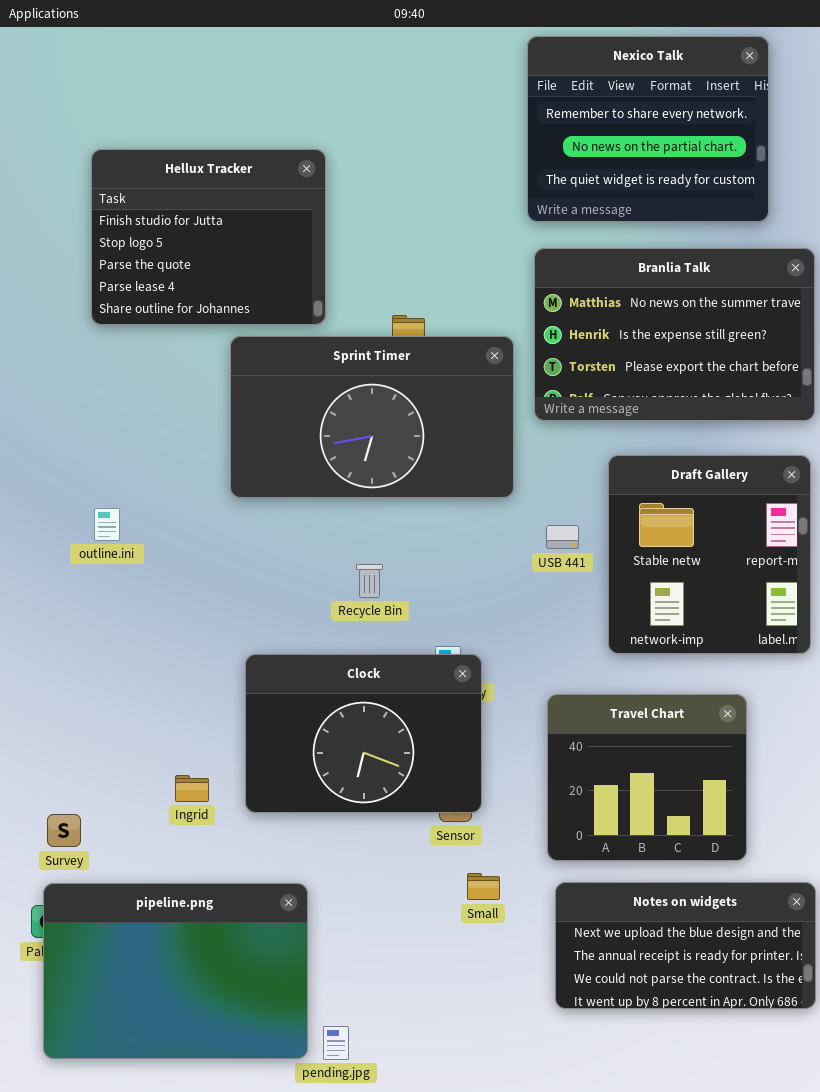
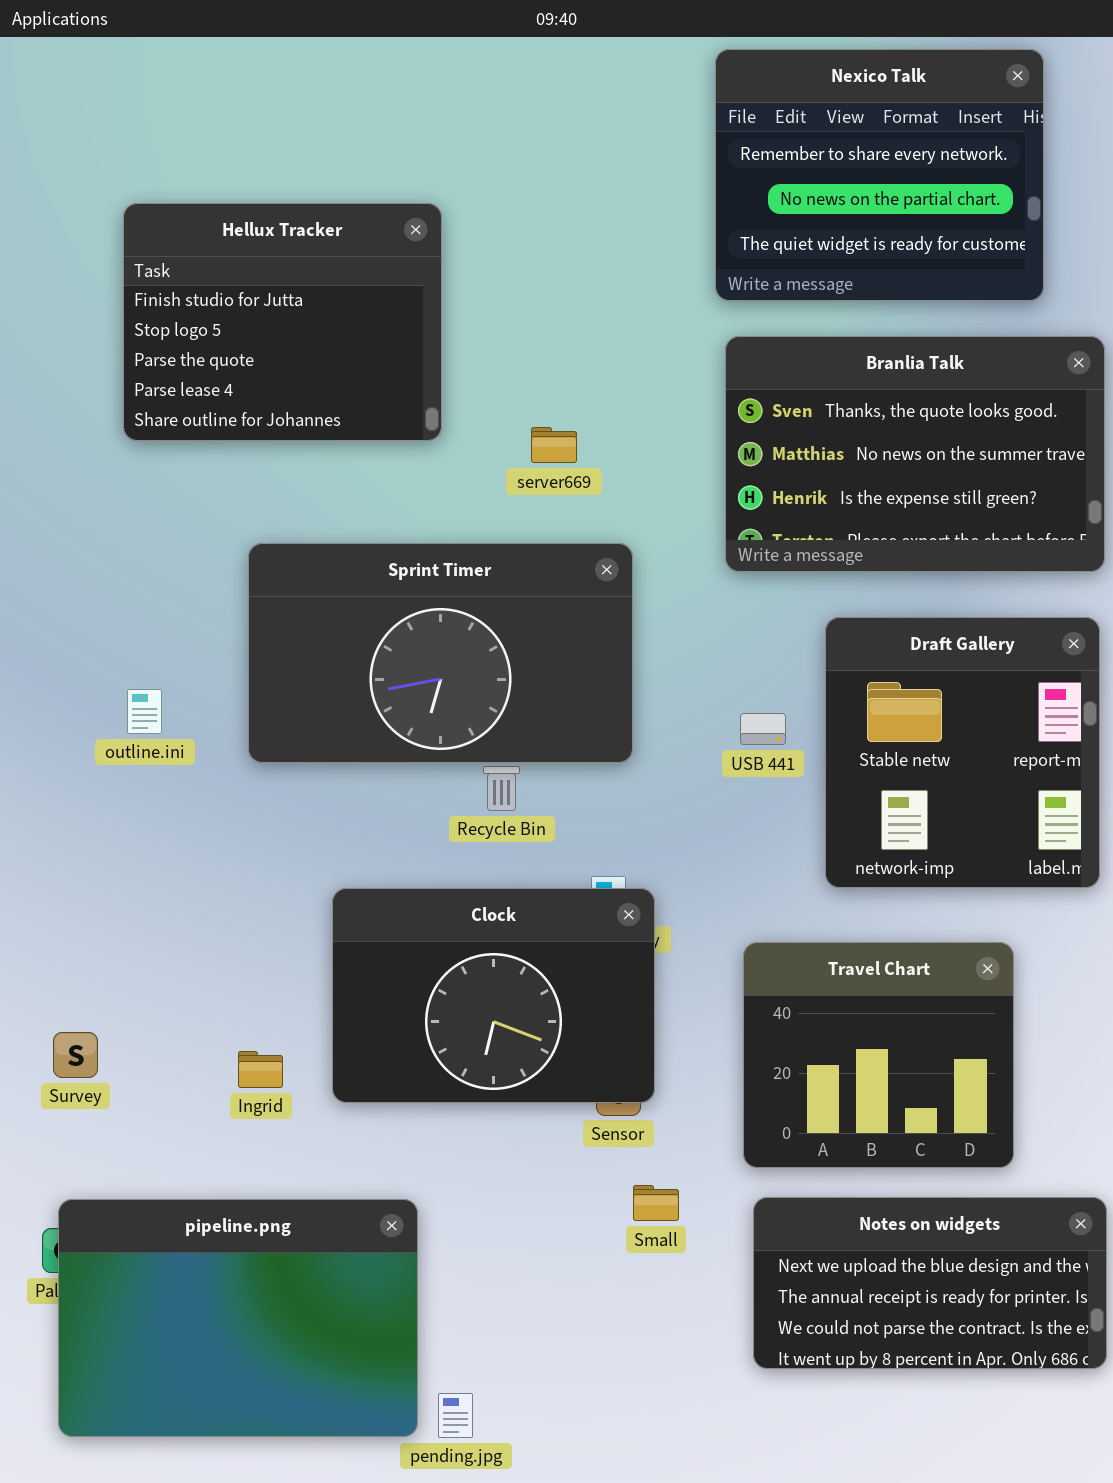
Branlia Talk: [534,248,815,421] -> [725,336,1105,572], scrolled up 1 row
Sprint Timer: [230,336,514,498] -> [248,543,633,763], moved
Survey: [47,814,81,847] -> [53,1032,98,1078], moved

